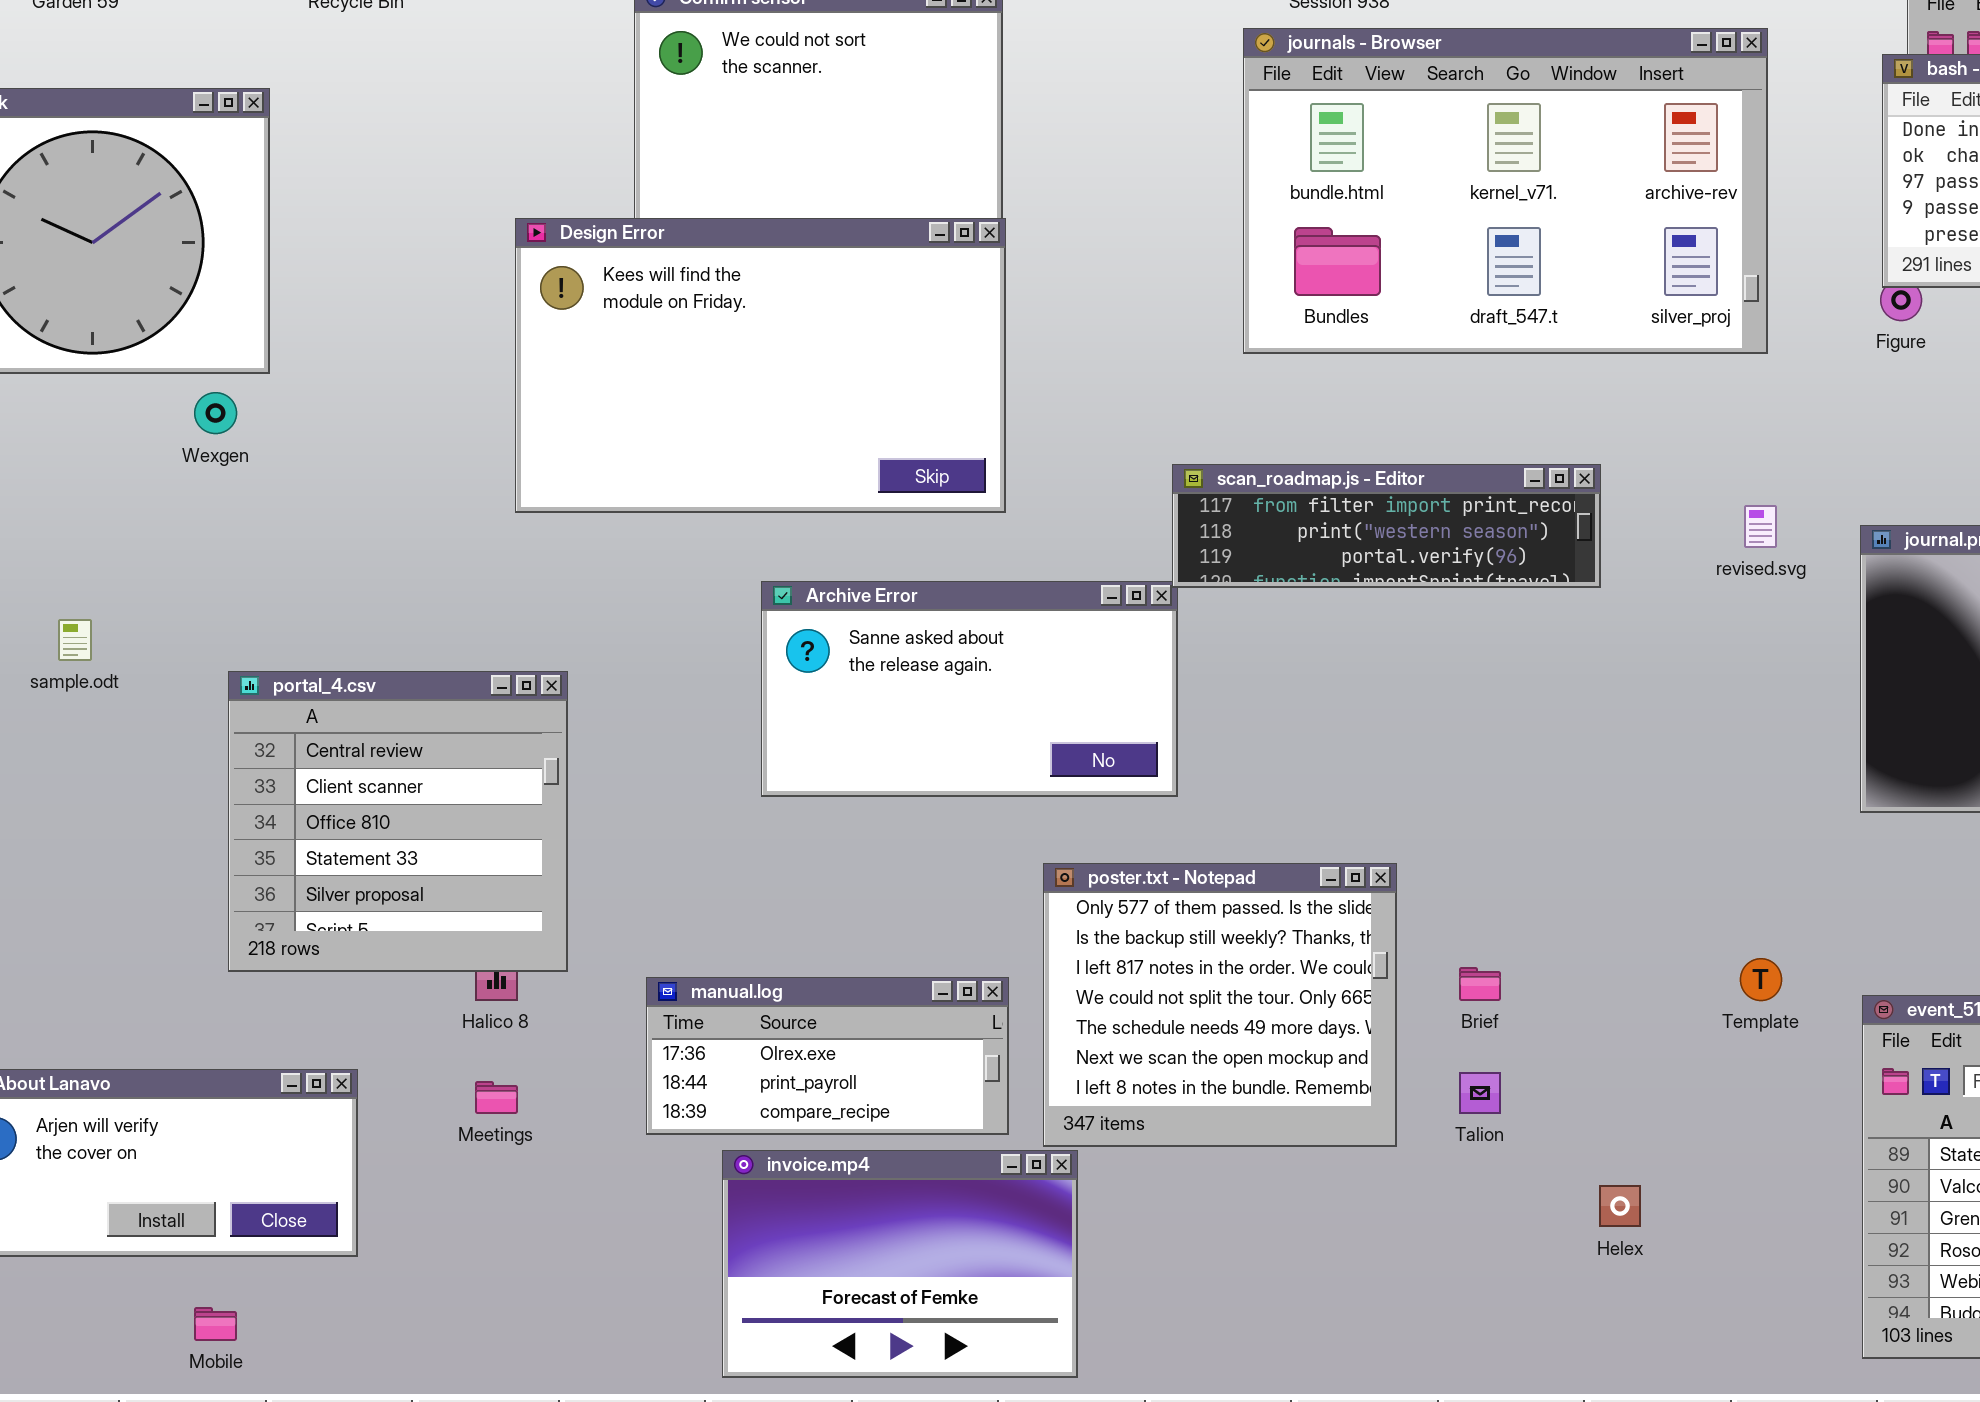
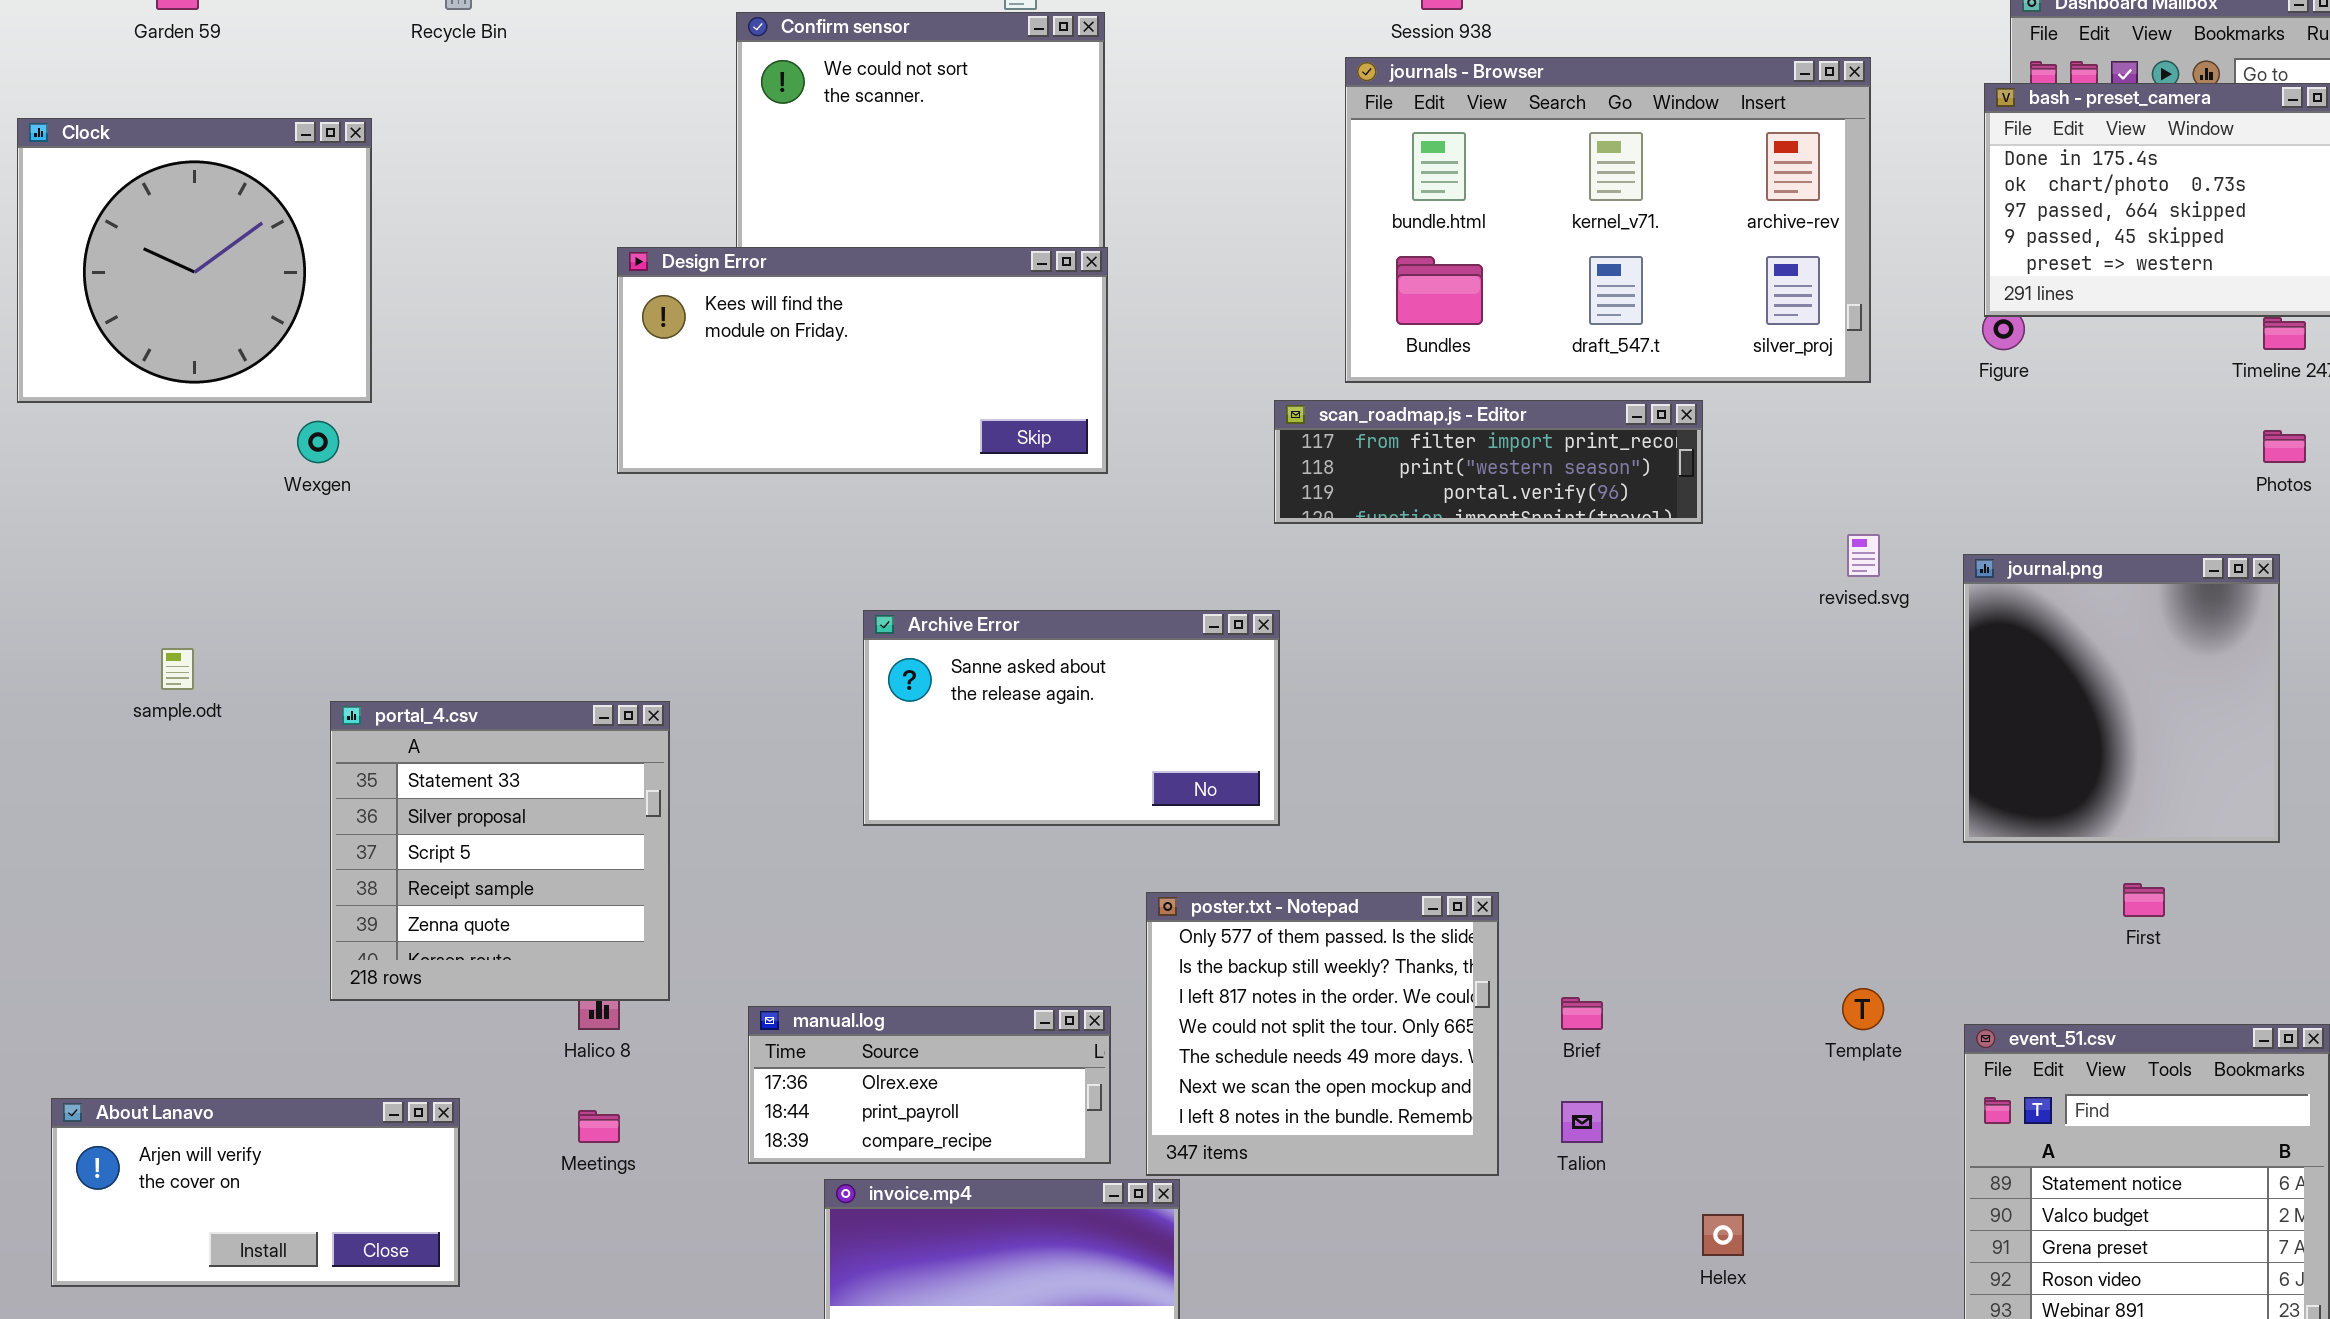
Design Error: [515,218,1006,513] -> [617,247,1108,474], resized
scan_roadmap.js - Editor: [1172,464,1601,588] -> [1274,400,1703,524], moved
portal_4.csv: [228,671,568,972] -> [330,701,670,1001], scrolled down 3 rows

